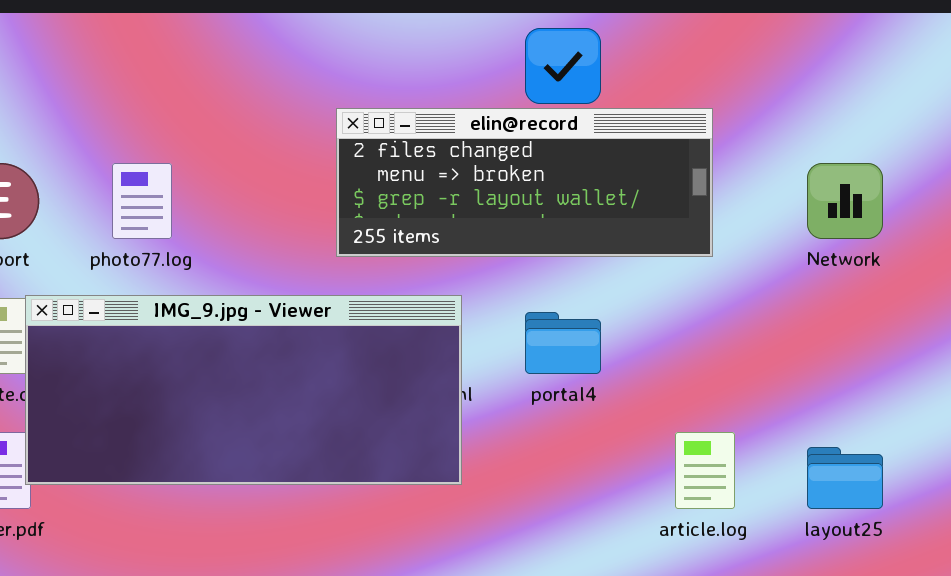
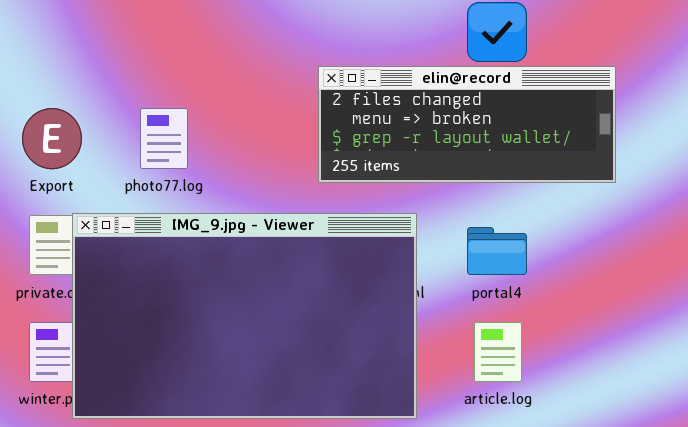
IMG_9.jpg - Viewer: [25,295,462,485] -> [72,213,417,419], resized
article.log: [675,432,735,509] -> [474,322,522,382], moved

